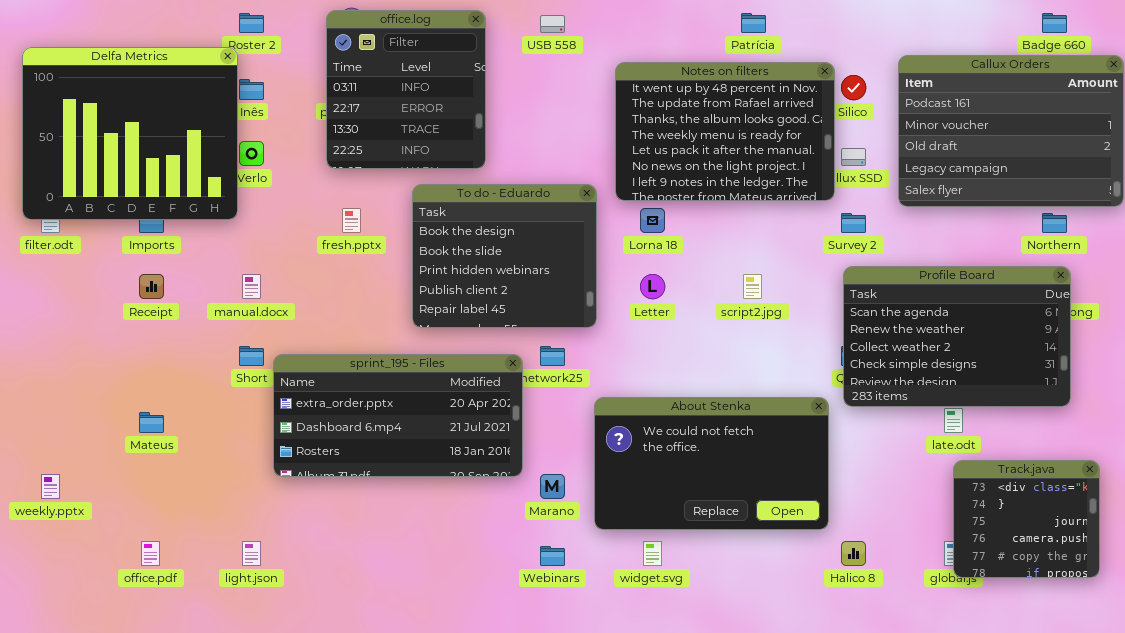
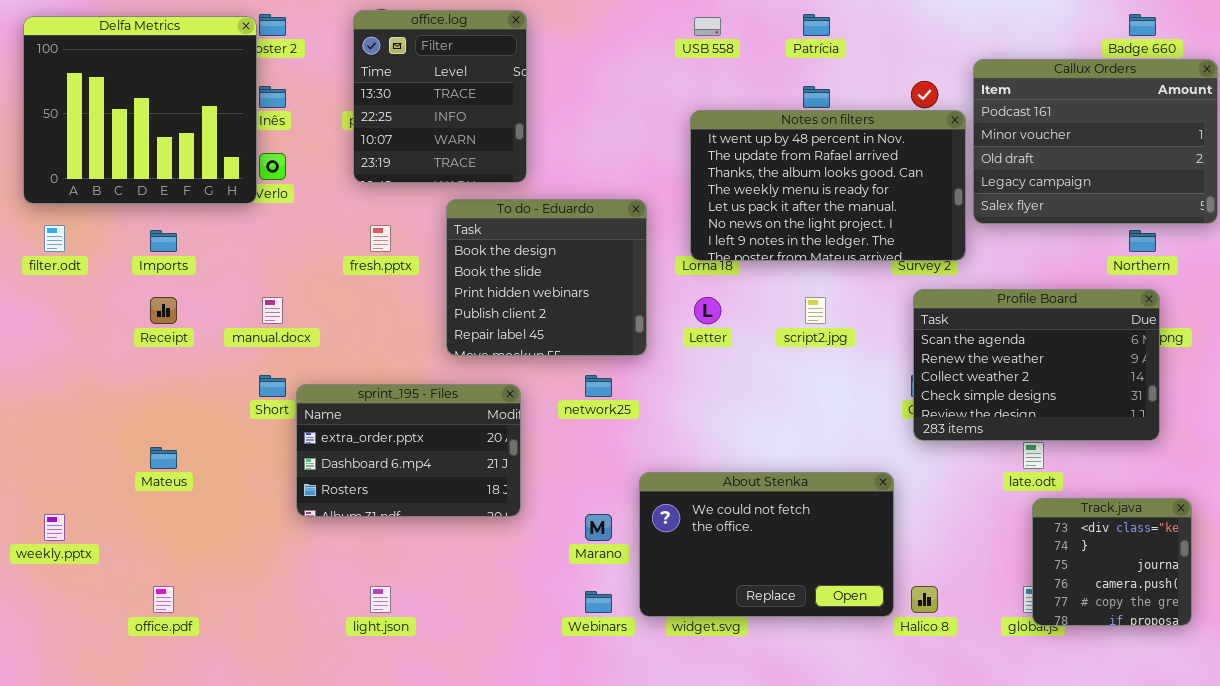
office.log: [326,10,486,169] -> [353,10,527,183], scrolled down 2 rows
USB 558: [540,15,565,33] -> [694,17,721,36], moved
Delfa Metrics: [22,47,238,220] -> [23,16,257,204], moved
Notes on filters: [615,62,835,201] -> [690,110,966,261], moved, resized
sprint_195 - Files: [273,354,523,477] -> [296,384,521,517], resized
About Stenka: [594,397,829,530] -> [639,472,894,617], moved
light.json: [242,541,261,566] -> [370,586,391,613], moved

